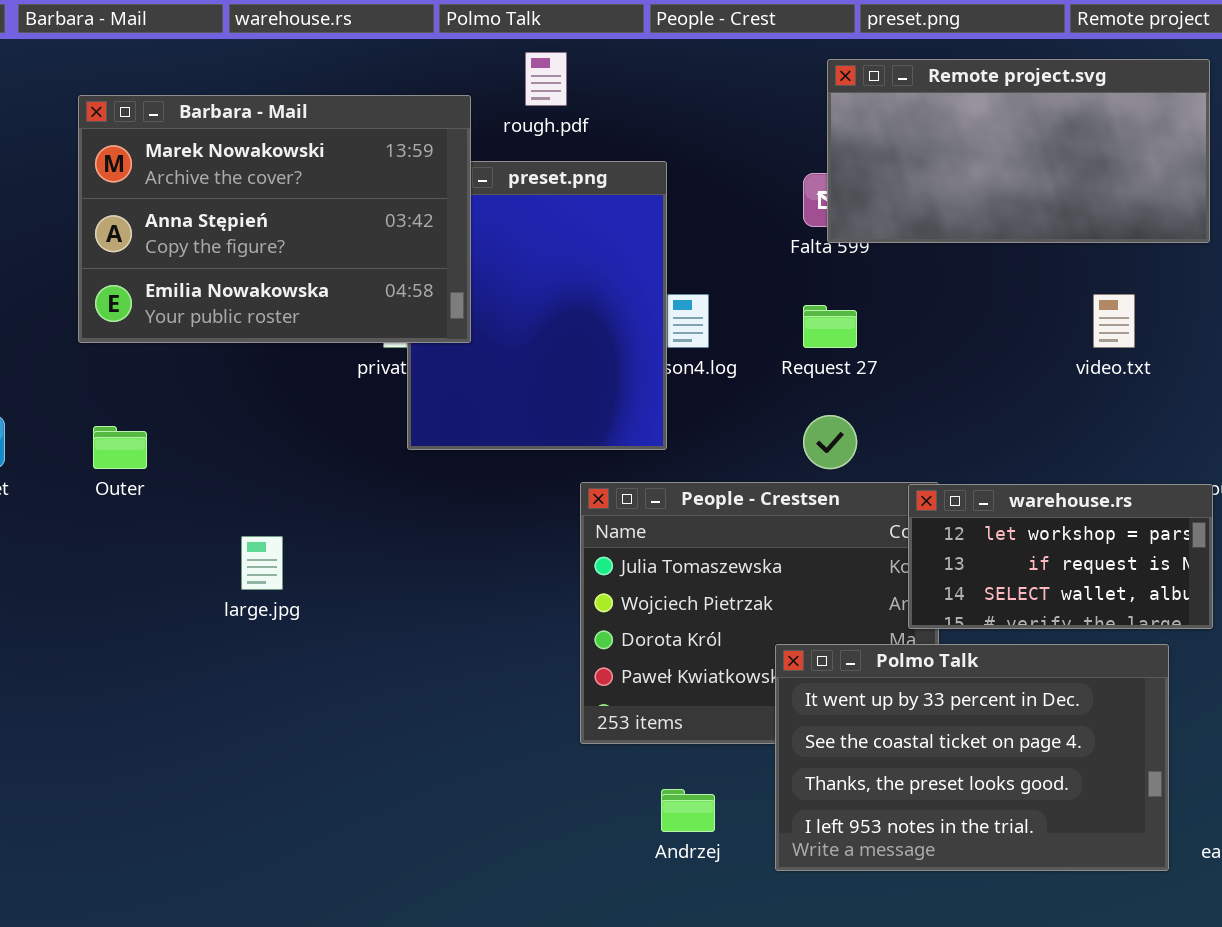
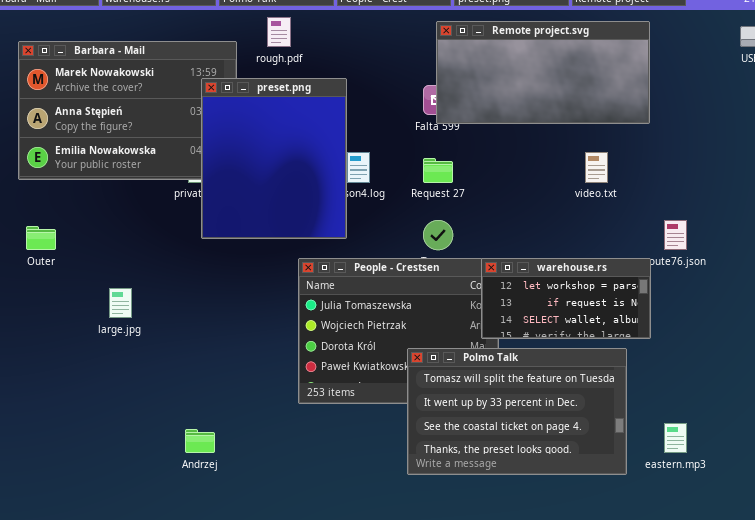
preset.png: [407,161,667,450] -> [201,78,347,239], raised
Polmo Talk: [775,644,1169,871] -> [407,348,627,475], scrolled up 1 row
Andrzej: [661,789,715,832] -> [185,429,215,453], moved

